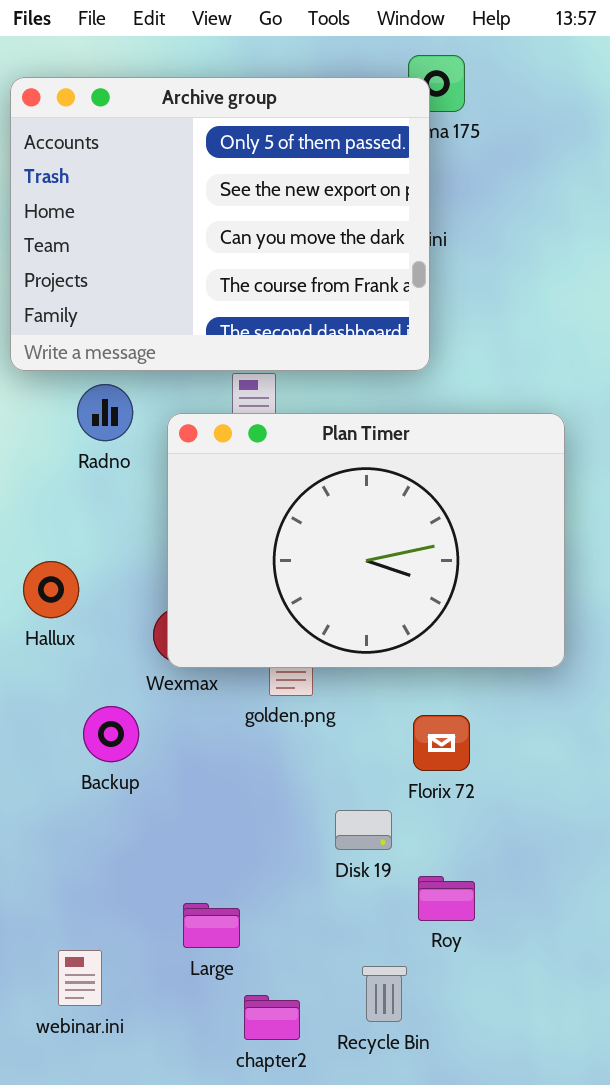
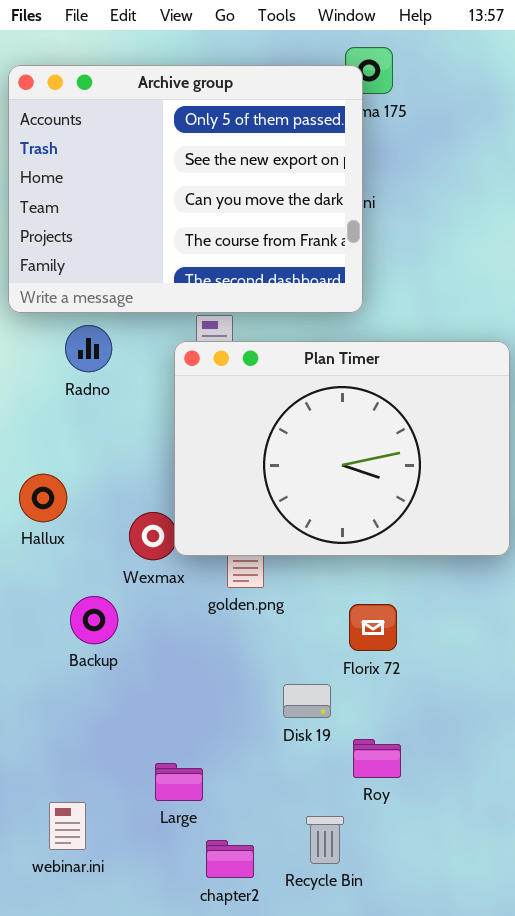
Plan Timer: [167,413,565,668] -> [174,341,510,556], moved

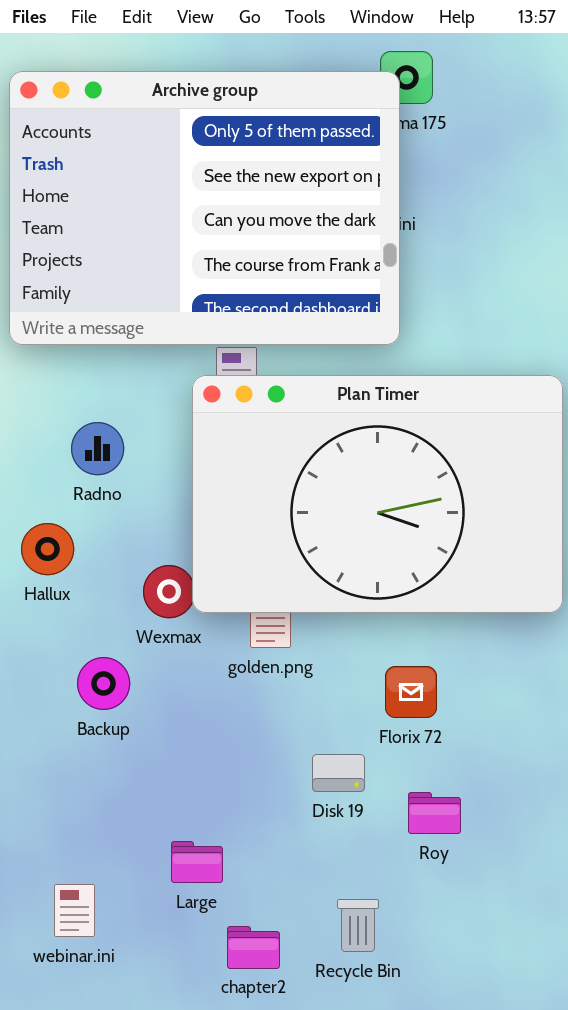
Radno: [65,325,112,372] -> [71,422,124,475], moved
Roy: [353,739,401,778] -> [408,792,461,834], moved

